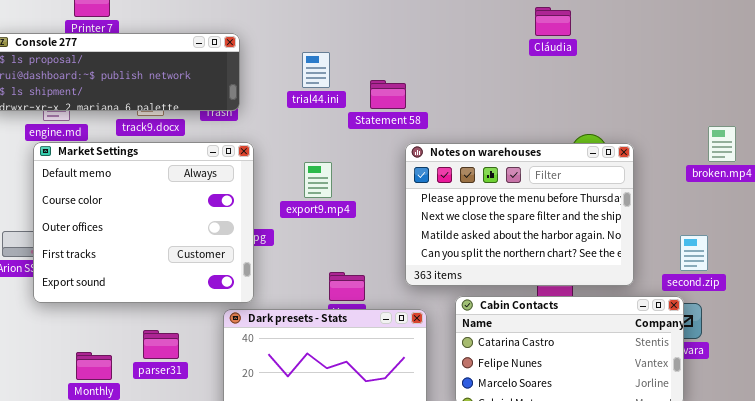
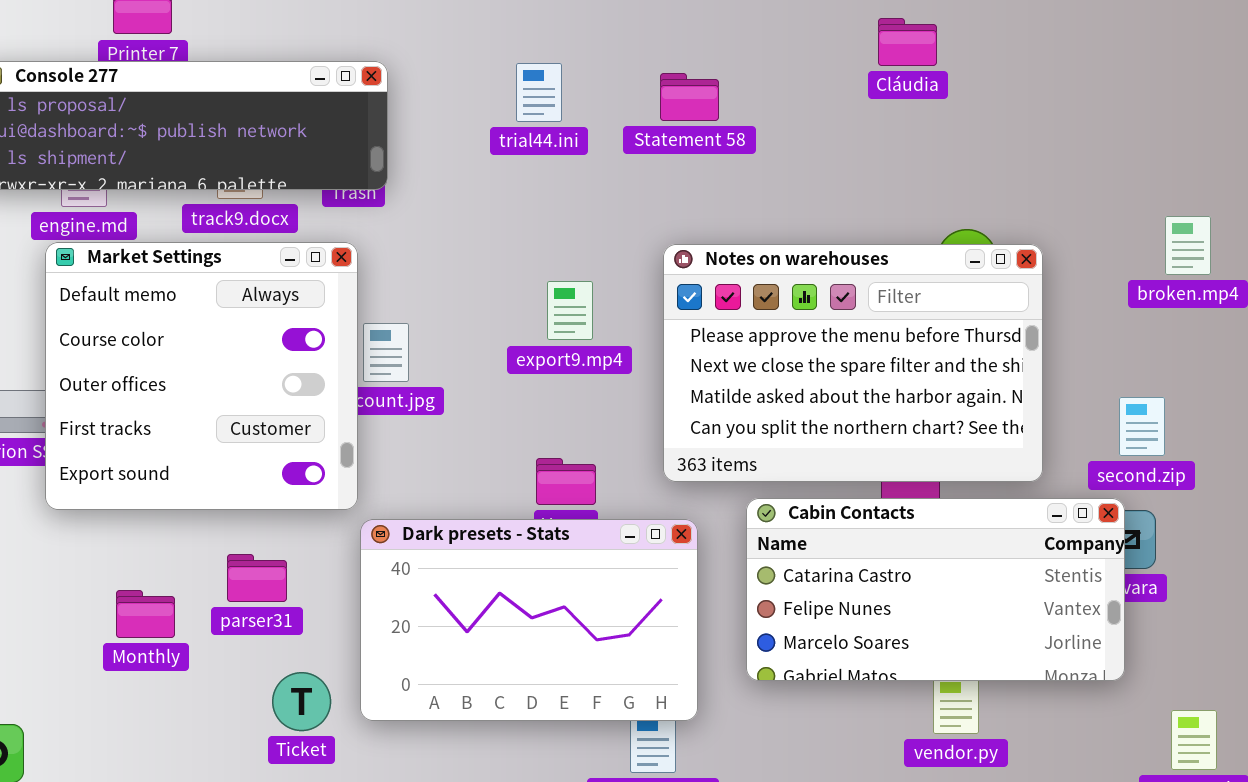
trial44.ini: [302,52,330,88] -> [516,63,562,122], moved
Statement 58: [370,80,406,109] -> [660,73,719,121], moved
Market Settings: [33,142,254,303] -> [45,242,358,510], resized
export9.mp4: [304,162,332,198] -> [547,281,593,340], moved

